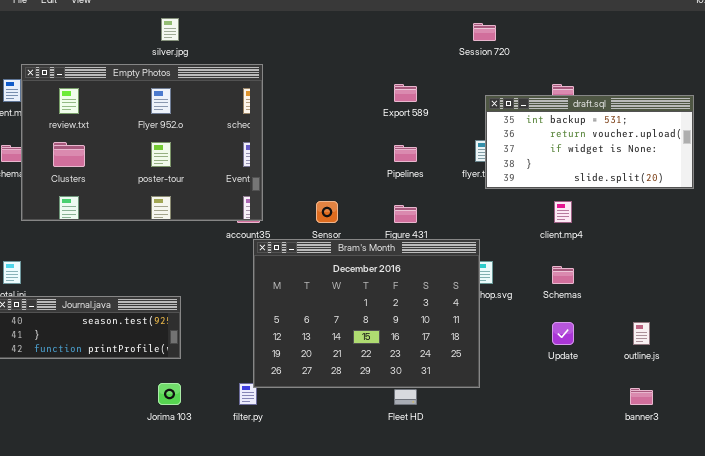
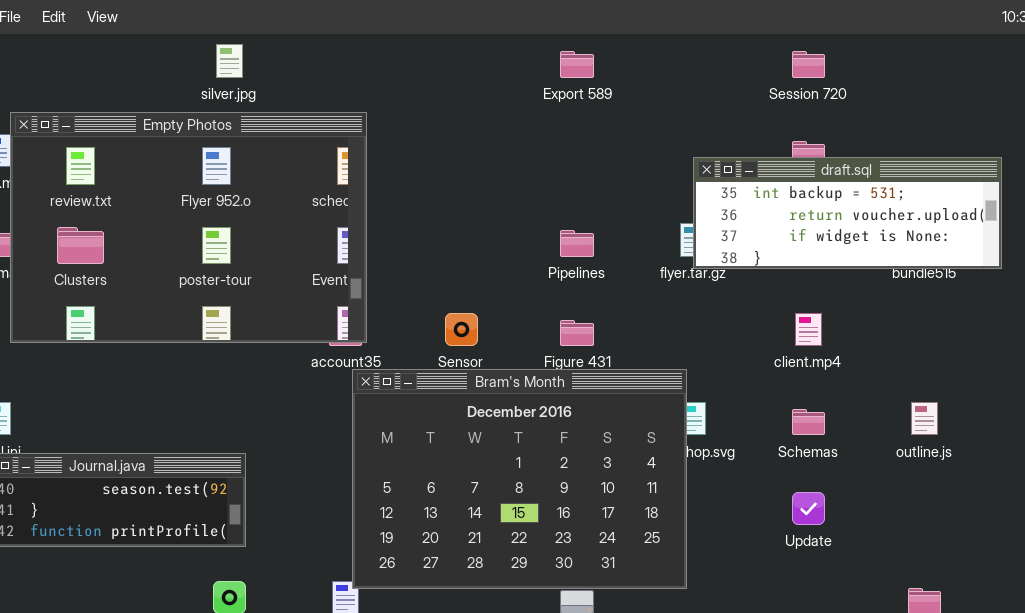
Session 720: [473,23,496,41] -> [792,51,825,78], moved
Export 589: [394,84,417,102] -> [560,51,594,78], moved
draft.sql: [485,95,694,189] -> [693,157,1002,269], resized
outline.js: [633,322,650,345] -> [911,402,938,435], moved

